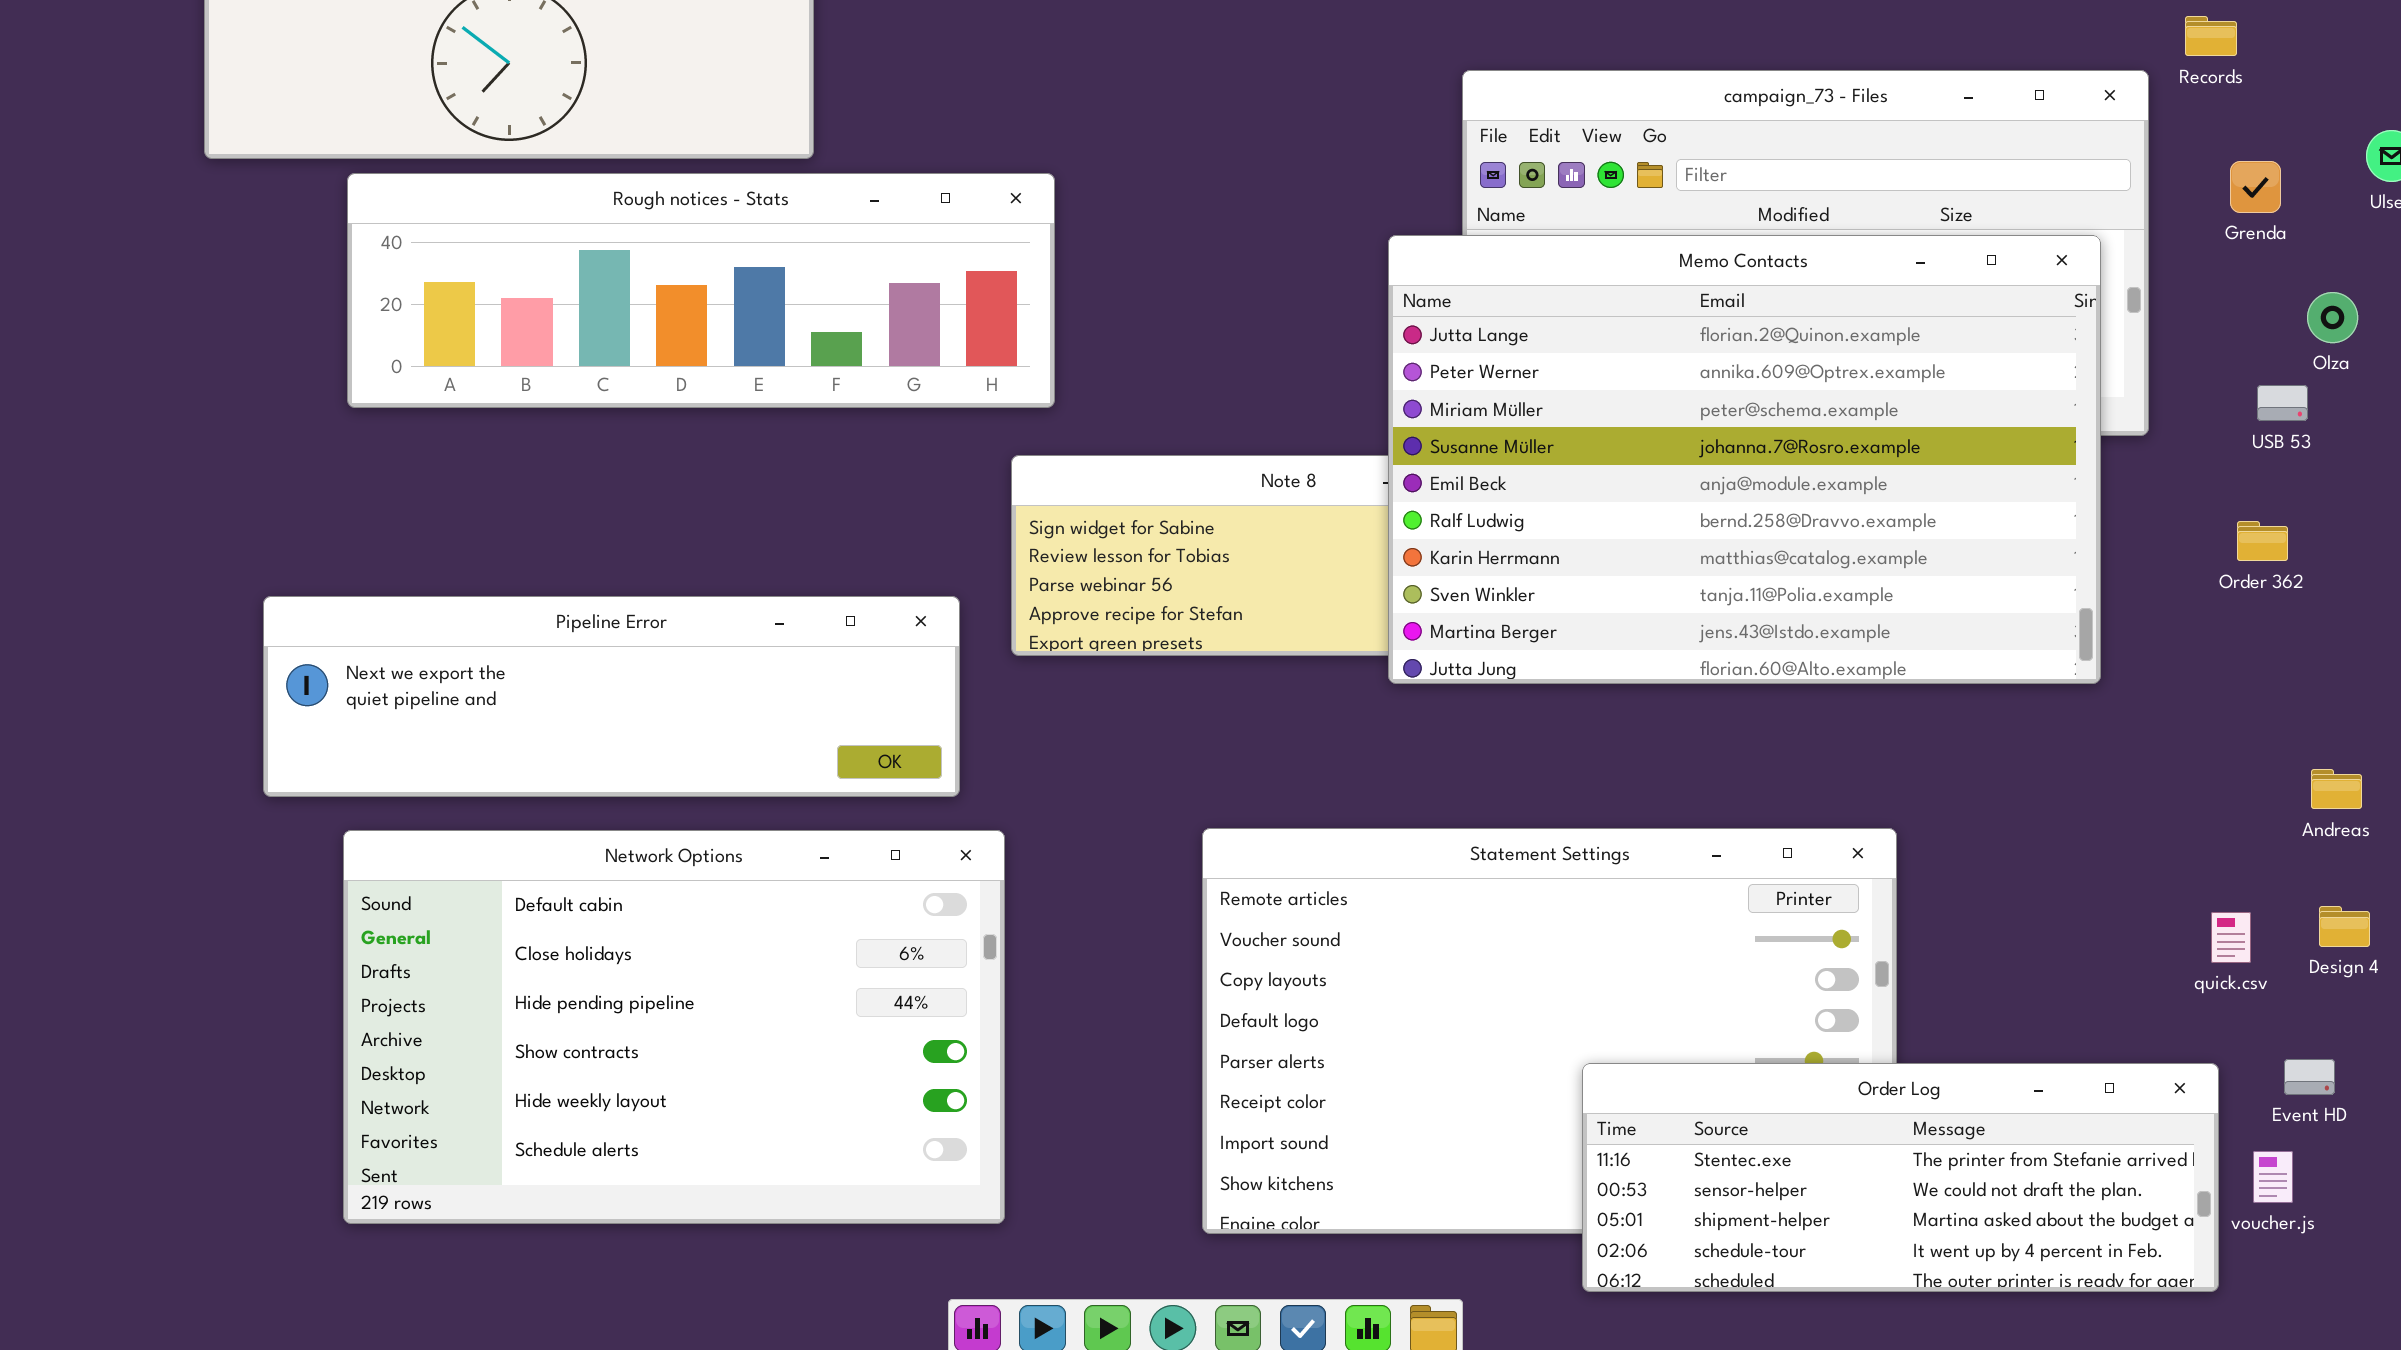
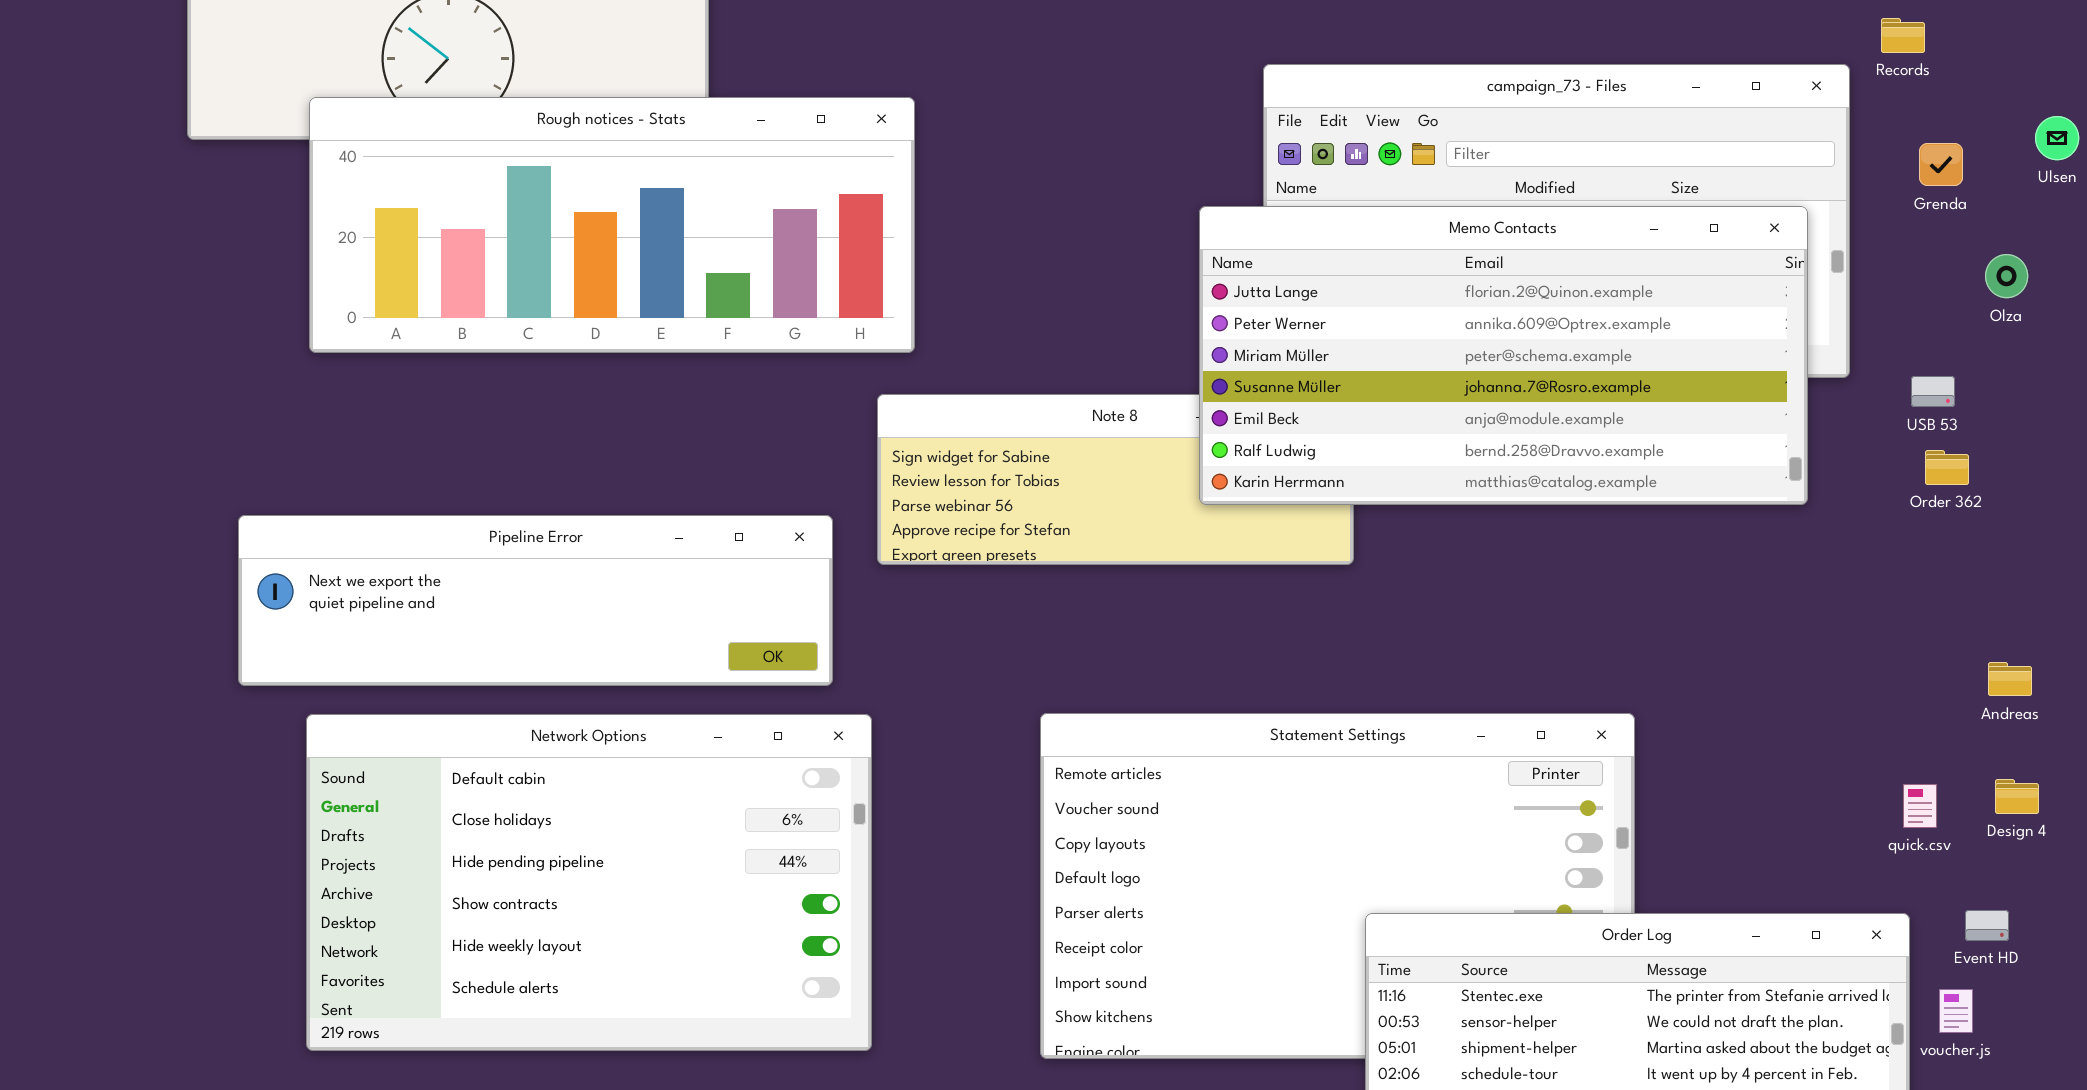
Rough notices - Stats: [347,173,1055,408] -> [309,97,915,353], resized
Memo Contacts: [1388,235,2101,684] -> [1199,206,1808,505], resized
USB 53: [2257,385,2308,421] -> [1911,376,1955,407], moved

